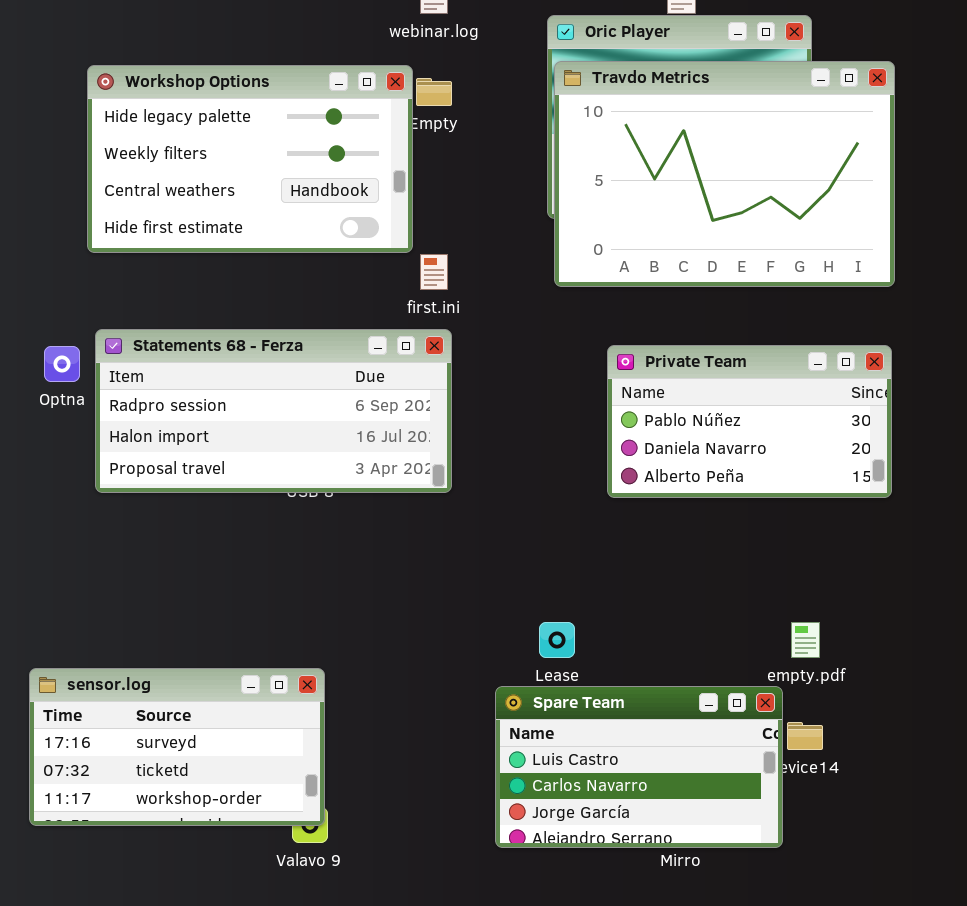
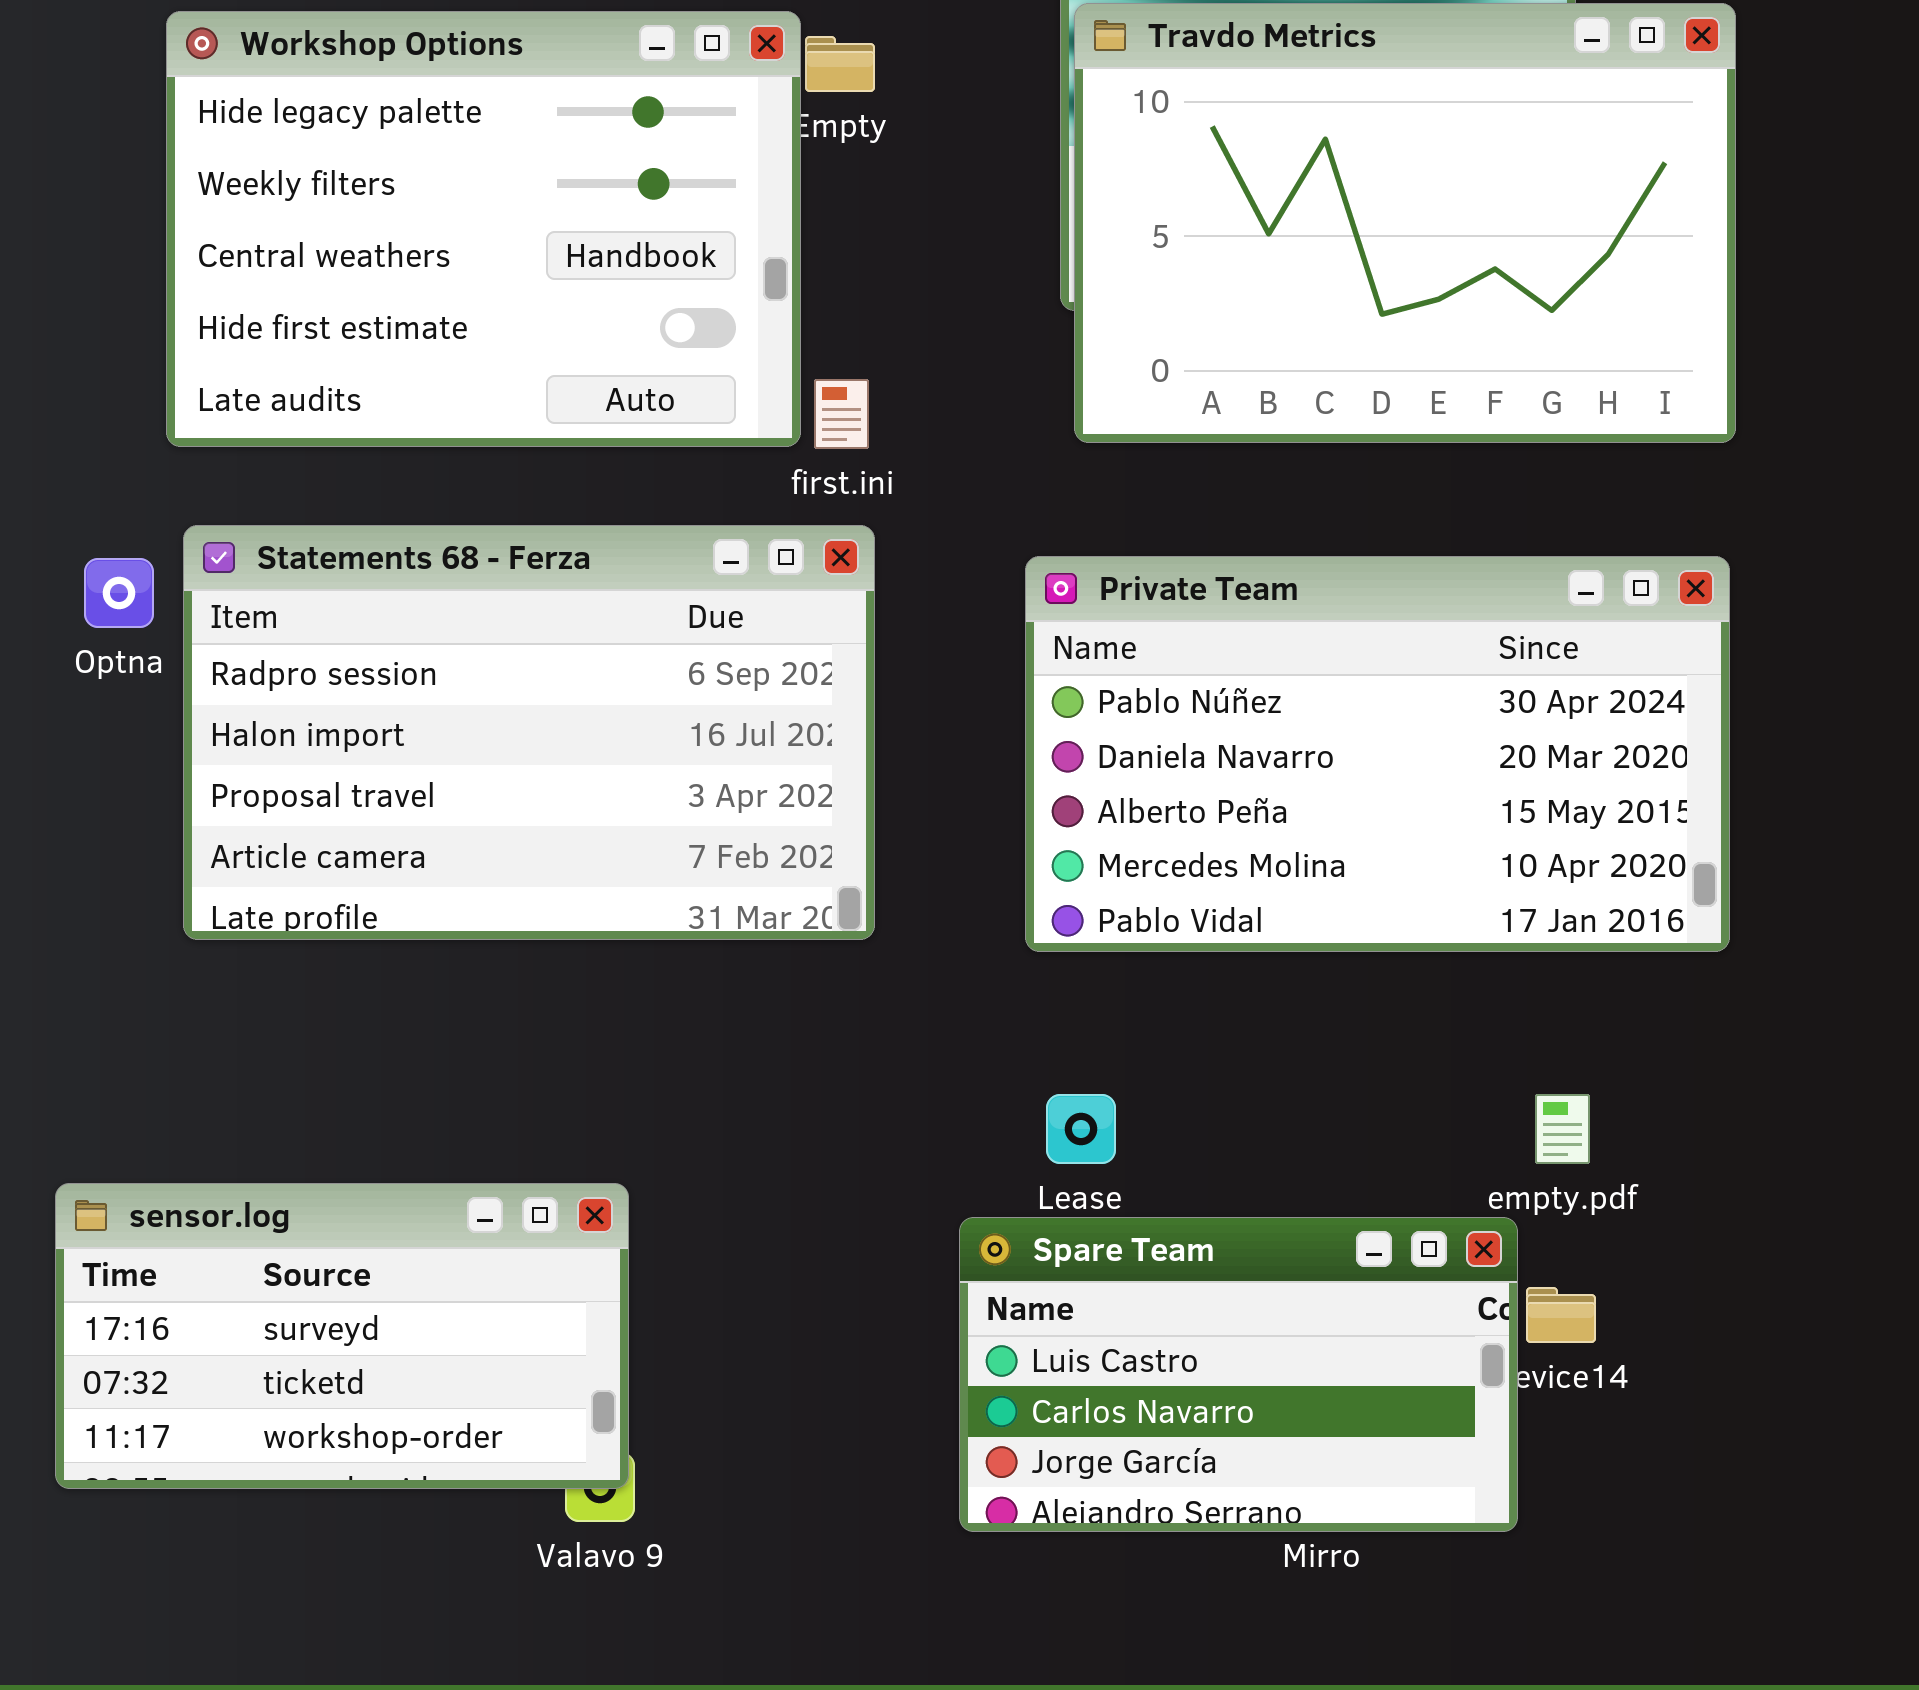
Workshop Options: [87,65,413,253] -> [166,11,801,447], resized
Statements 68 - Ferza: [95,329,452,493] -> [183,525,875,940], resized
Private Team: [607,345,892,498] -> [1025,556,1730,952], resized

